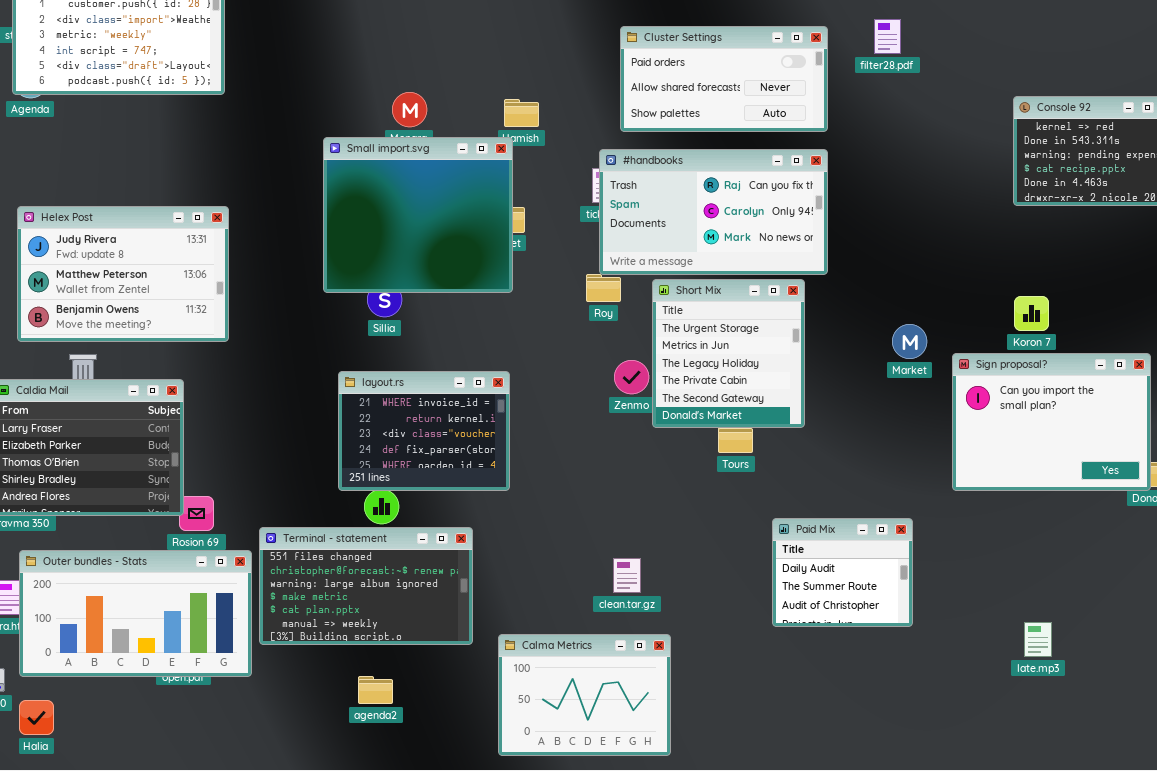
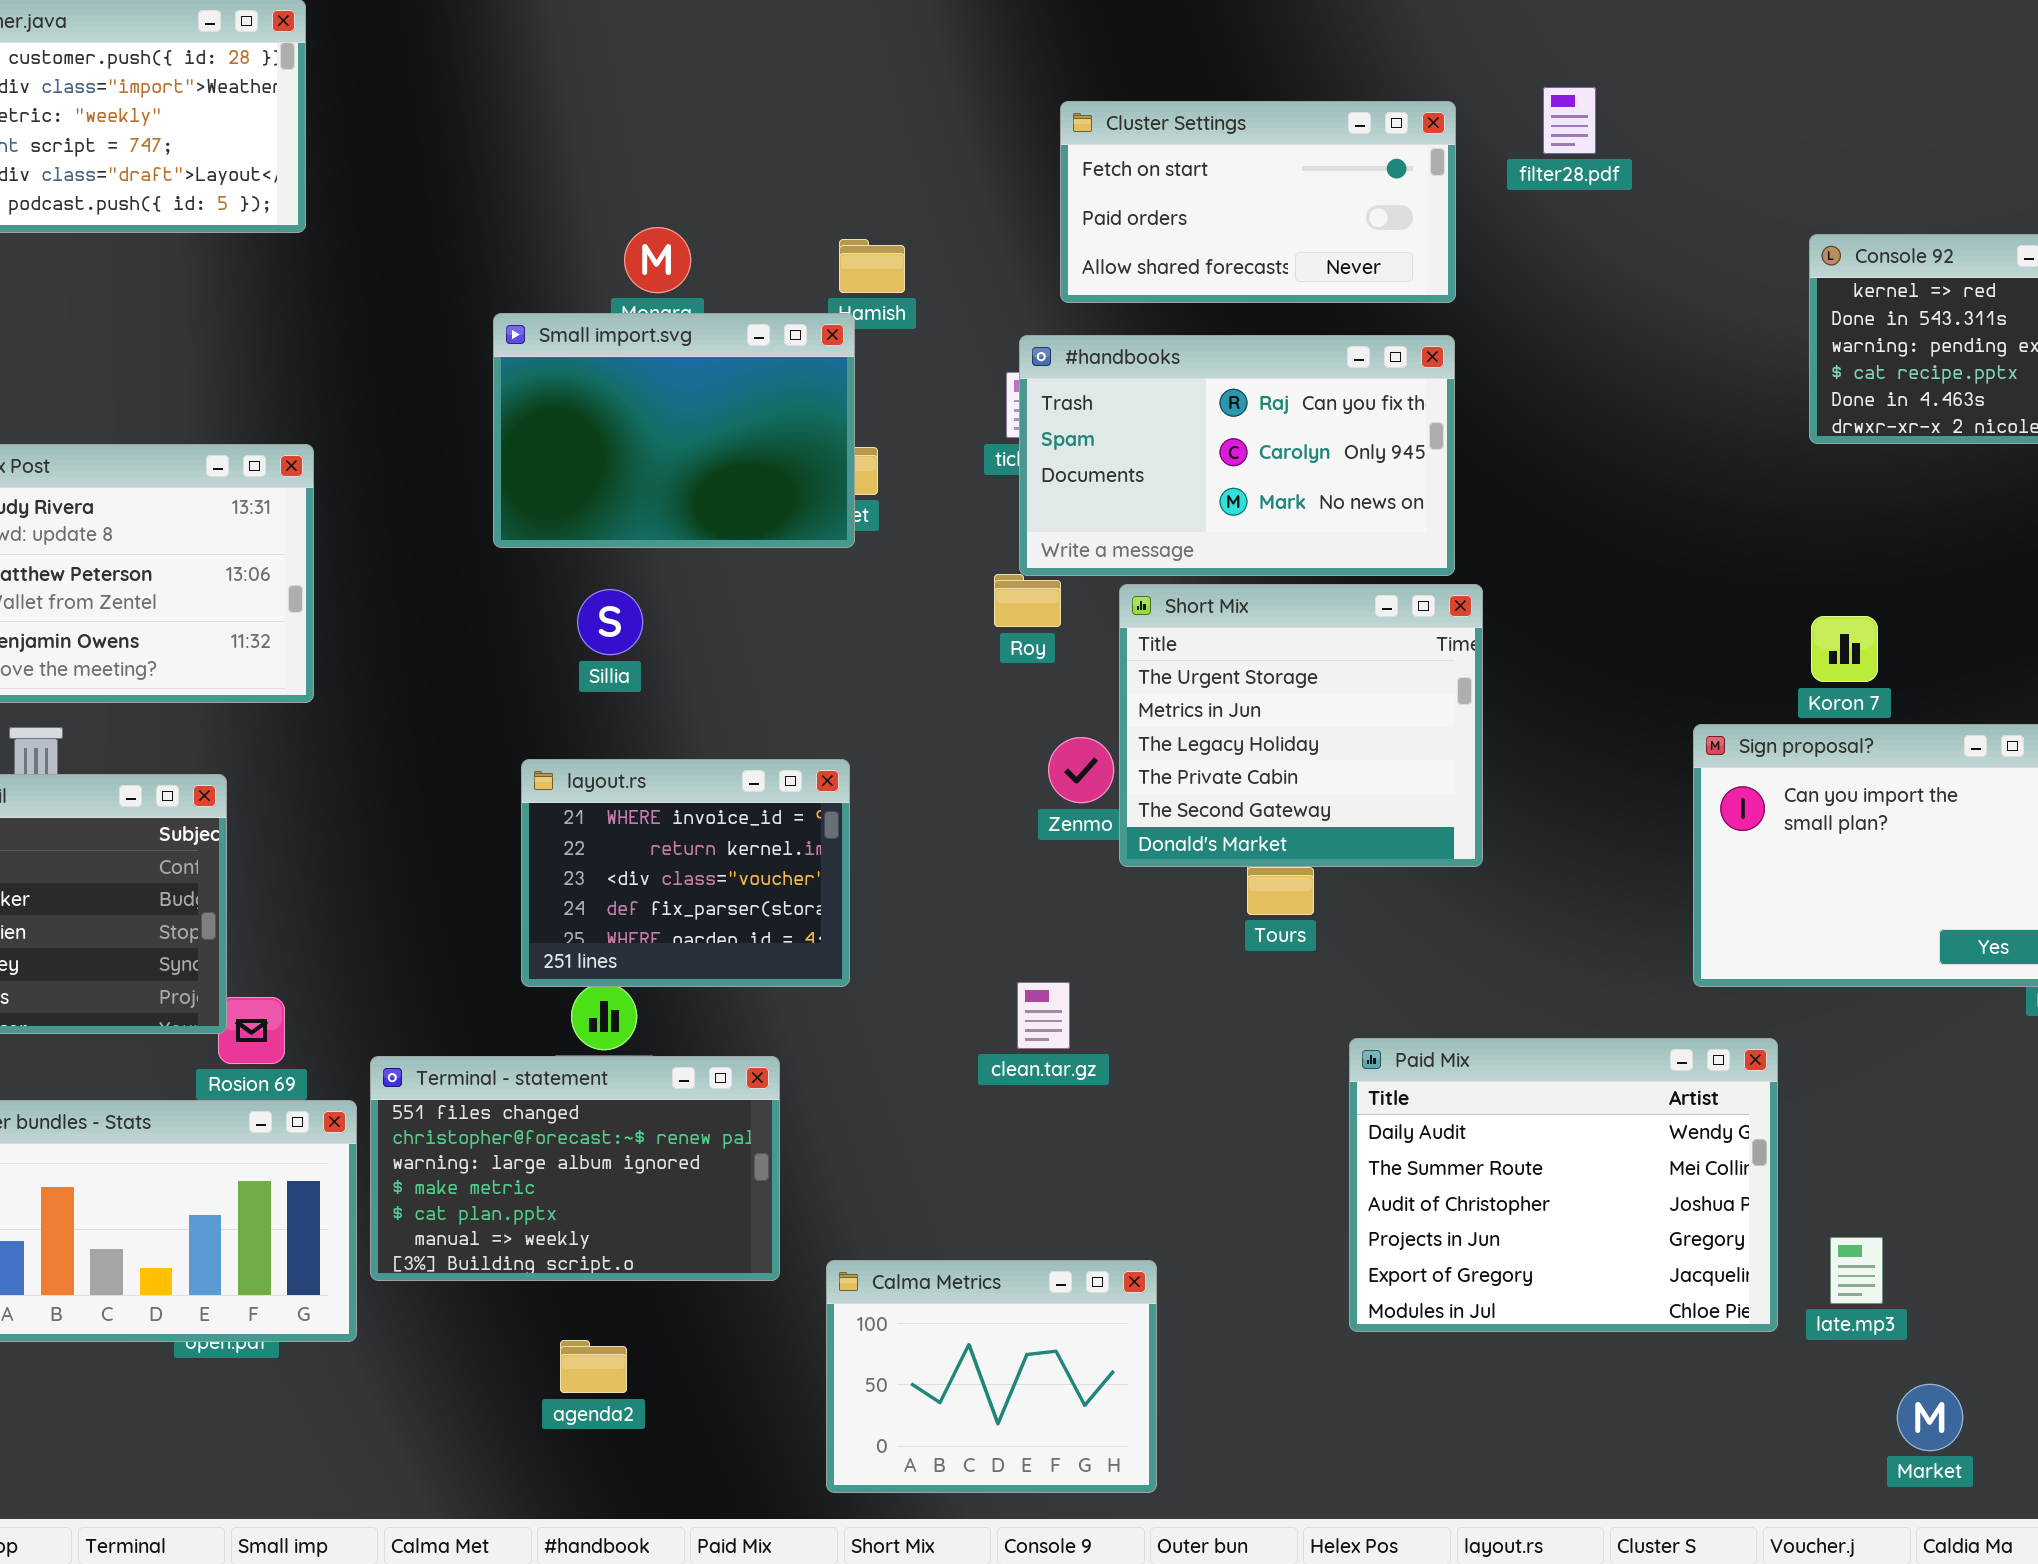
Cluster Settings: [620,26,828,132] -> [1060,101,1456,303], scrolled up 1 row
Small import.svg: [323,137,513,293] -> [493,313,855,548], resized
Short Mix: [652,279,805,428] -> [1119,584,1483,867], resized
Market: [892,324,927,359] -> [1897,1384,1963,1451], moved
Paid Mix: [772,518,913,627] -> [1349,1038,1778,1332], resized
clean.tar.gz: [613,558,641,593] -> [1017,982,1070,1049], moved

